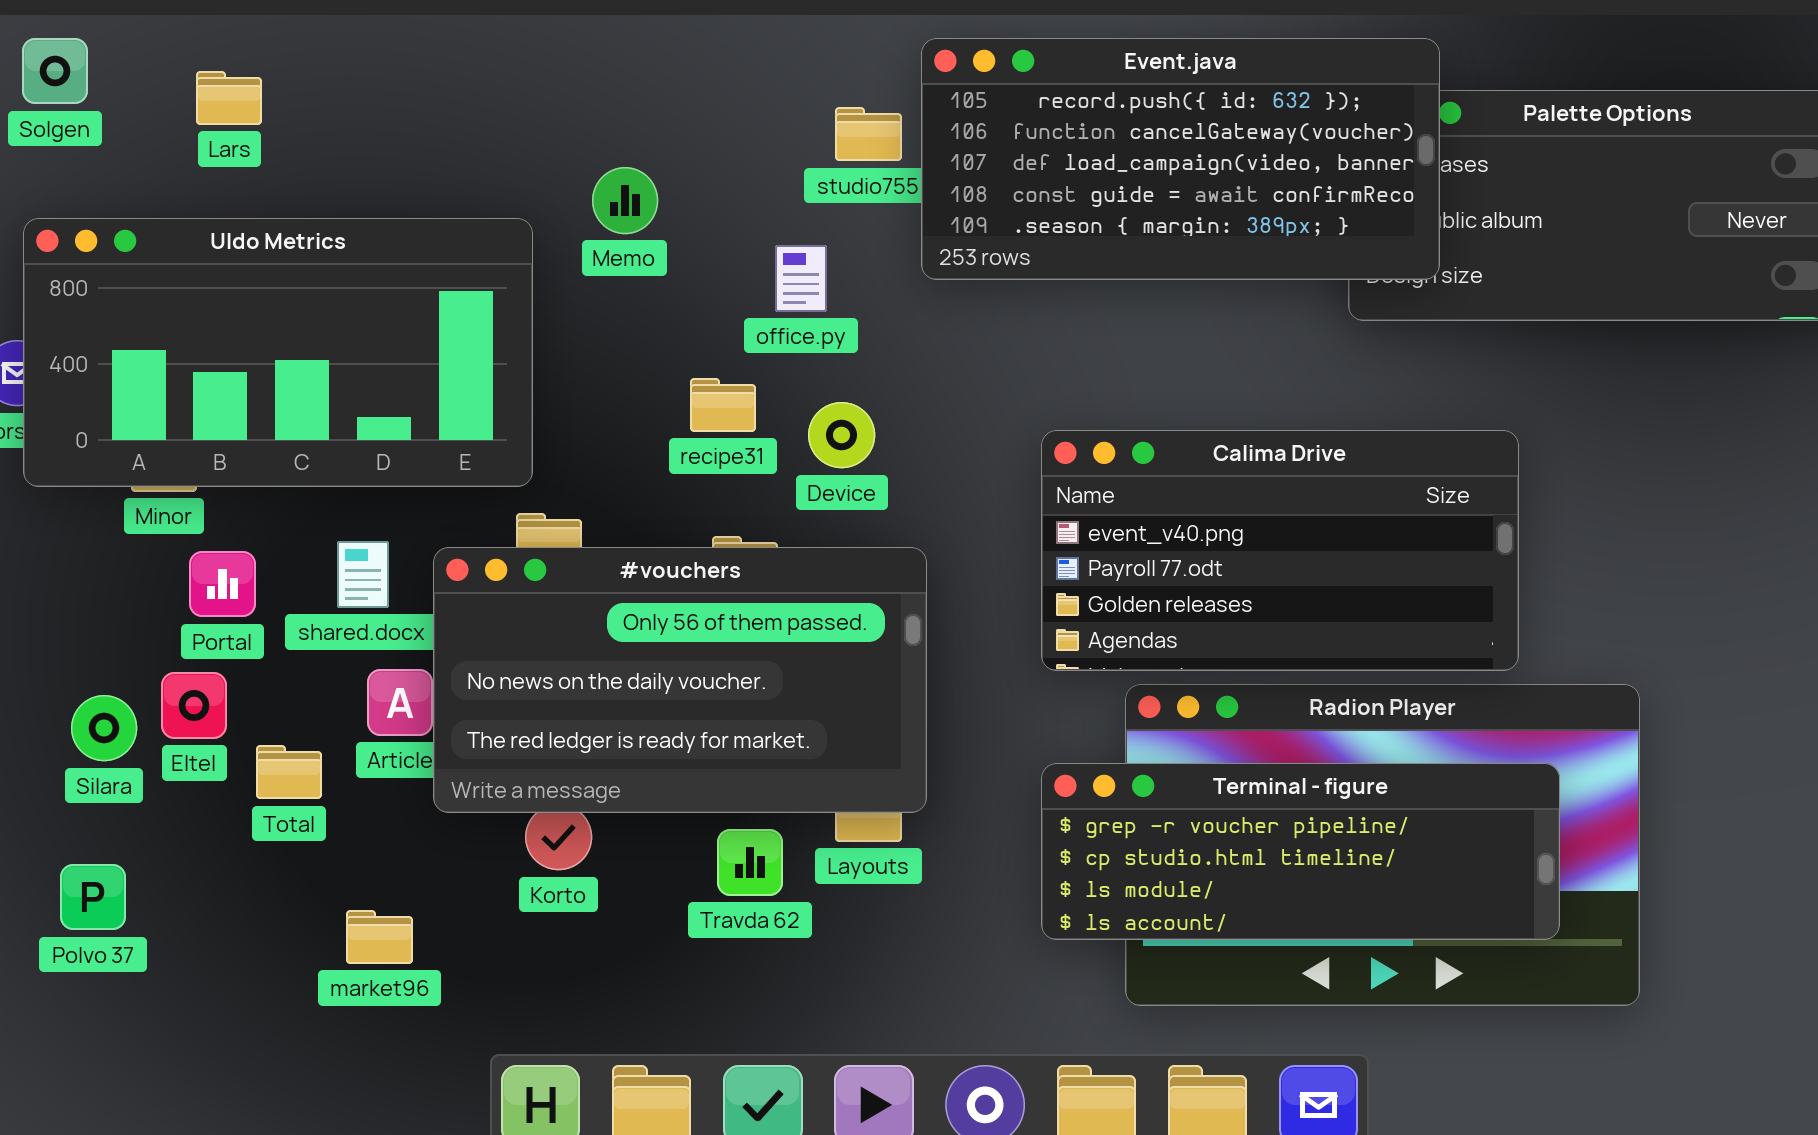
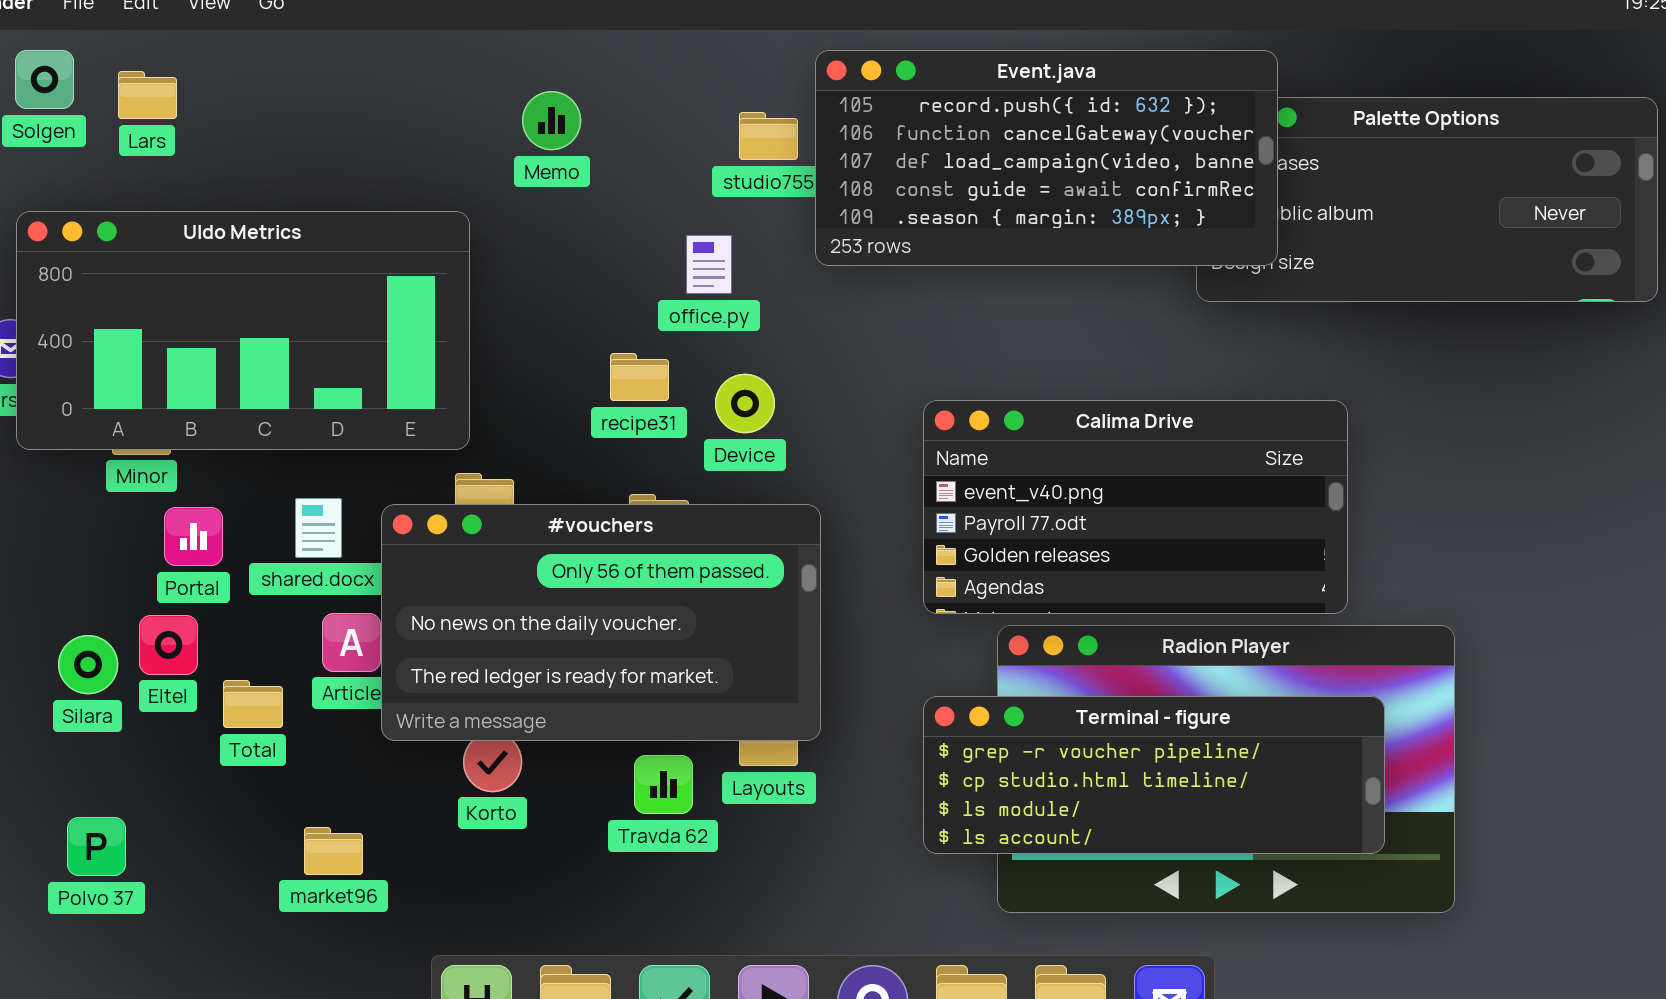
Lars: [196,71,262,125] -> [118,71,177,119], moved
Memo: [592,167,658,234] -> [522,91,581,150], moved
Polvo 37: [60,864,126,930] -> [67,817,126,876], moved

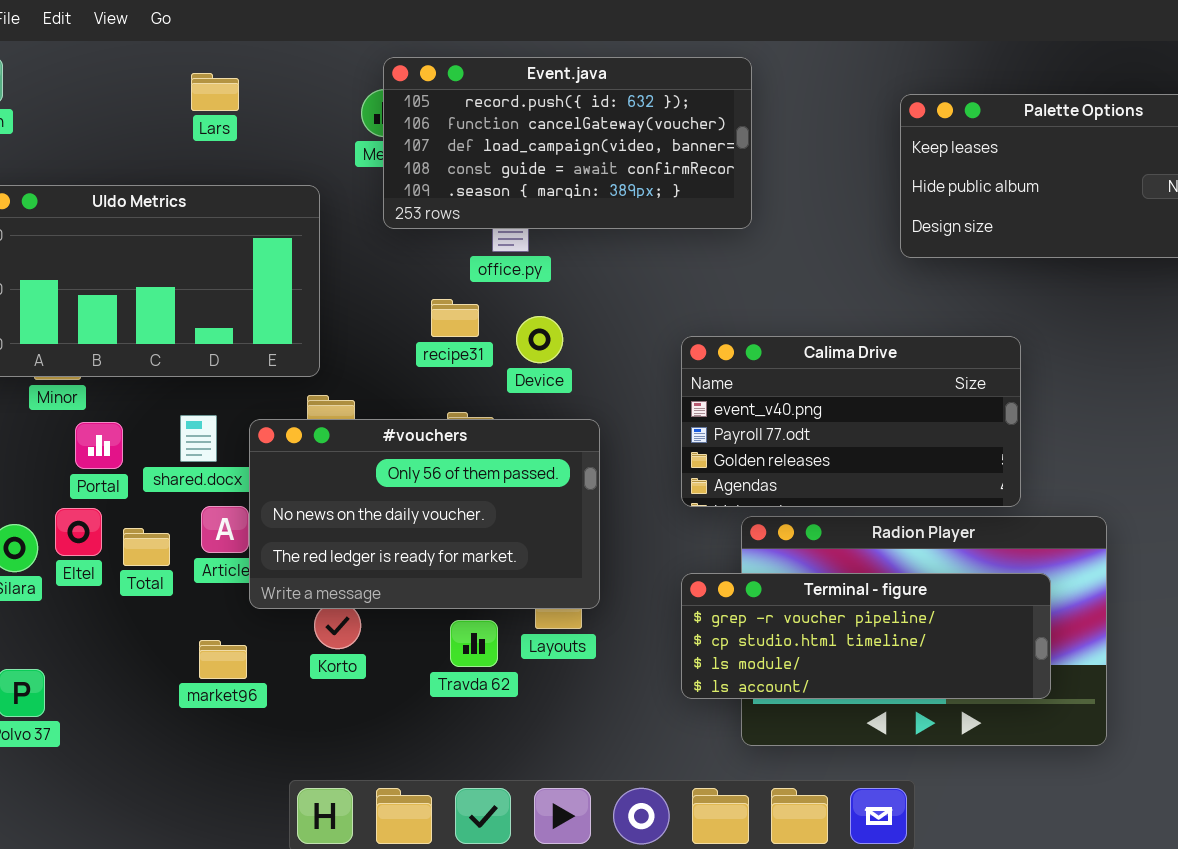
Event.java: [815,50,1278,266] -> [383,57,752,229], moved
Lars: [118,71,177,119] -> [191,73,239,111], moved
Total: [223,680,283,728] -> [123,528,170,566], moved
market96: [304,827,363,875] -> [199,640,247,679], moved

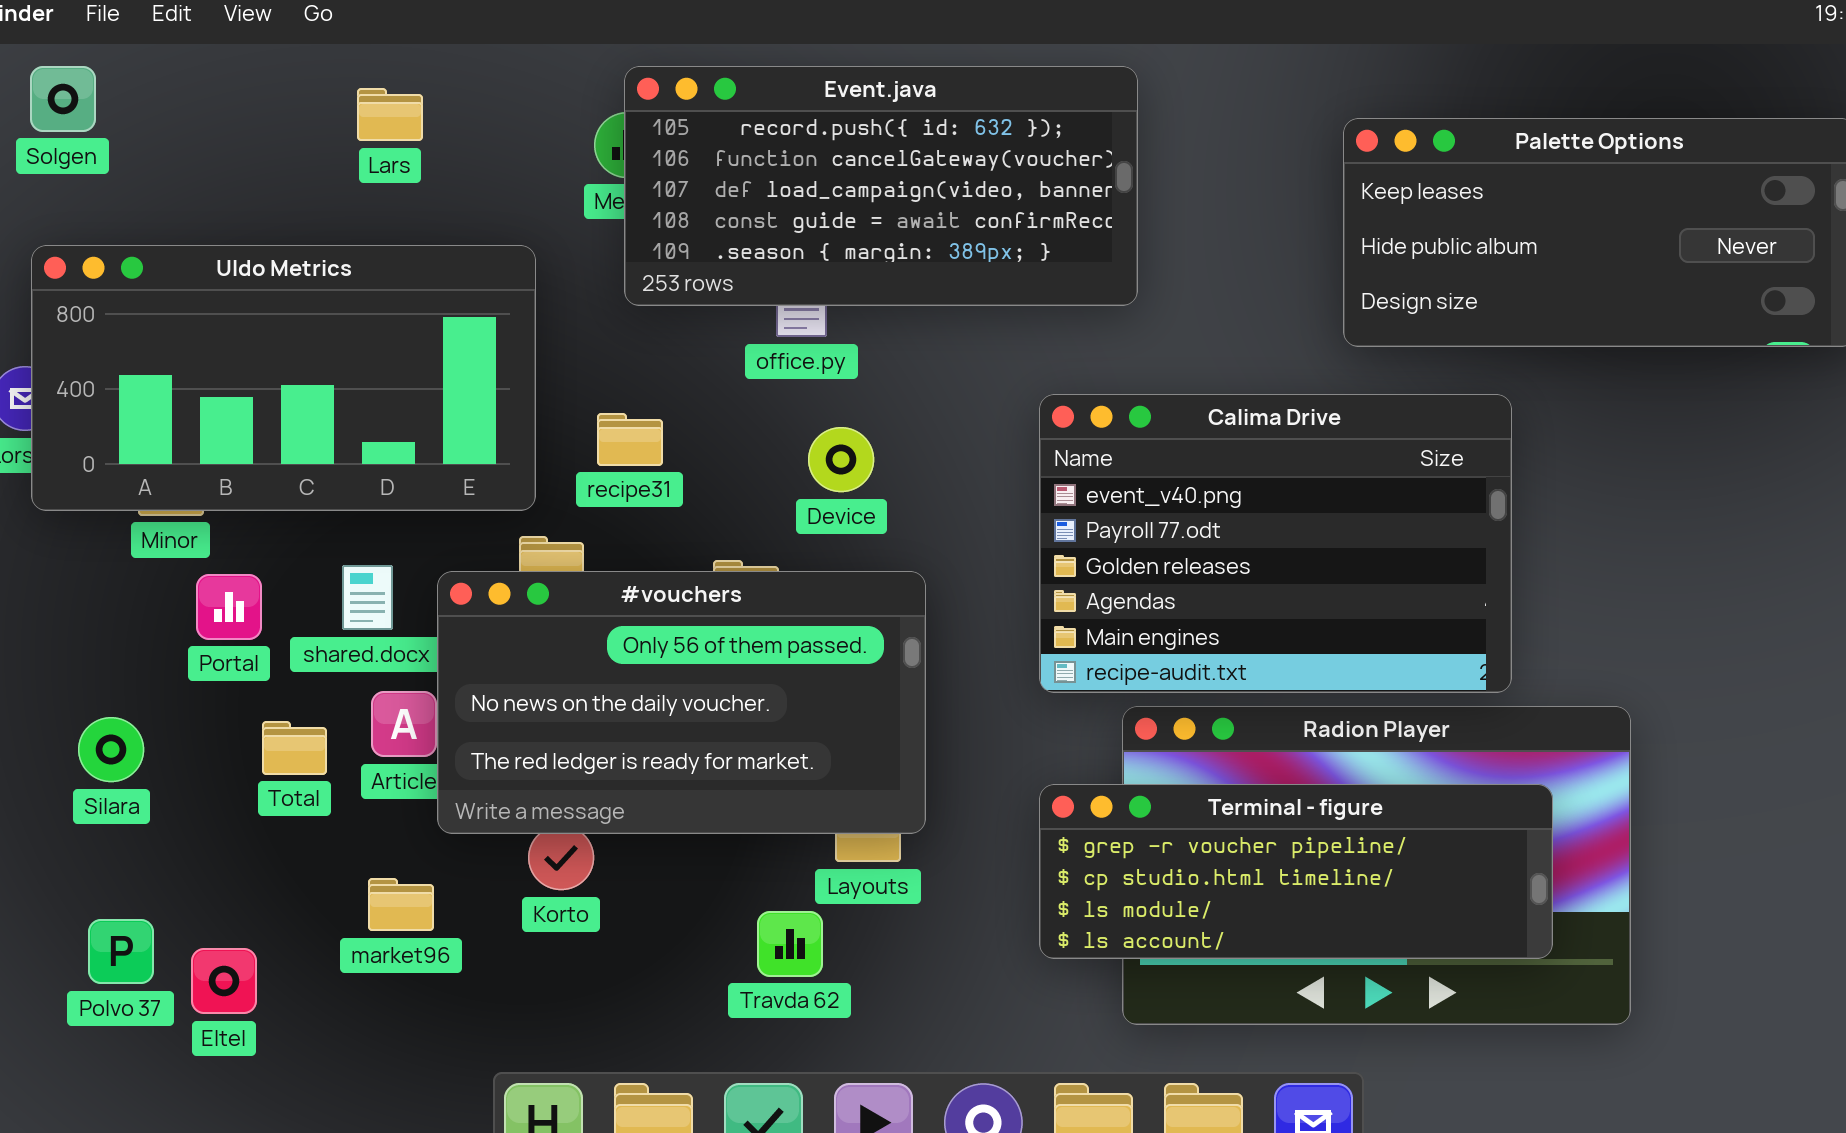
recipe31: [431,299,479,337] -> [597,413,663,466], moved
Calima Drive: [681,336,1021,507] -> [1039,394,1512,693], resized
Eltel: [55,508,102,556] -> [191,948,257,1014], moved
Travda 62: [450,620,498,667] -> [757,911,823,977], moved

